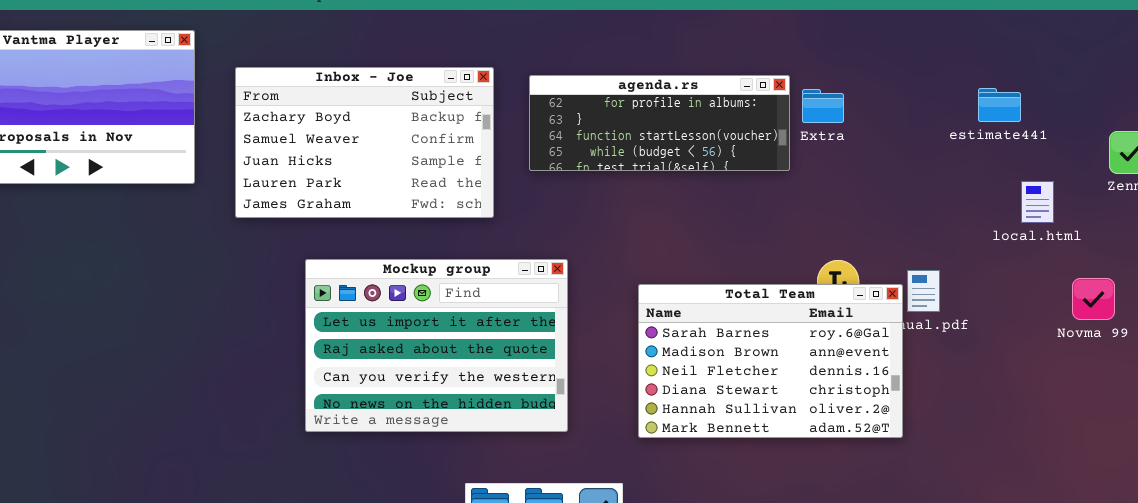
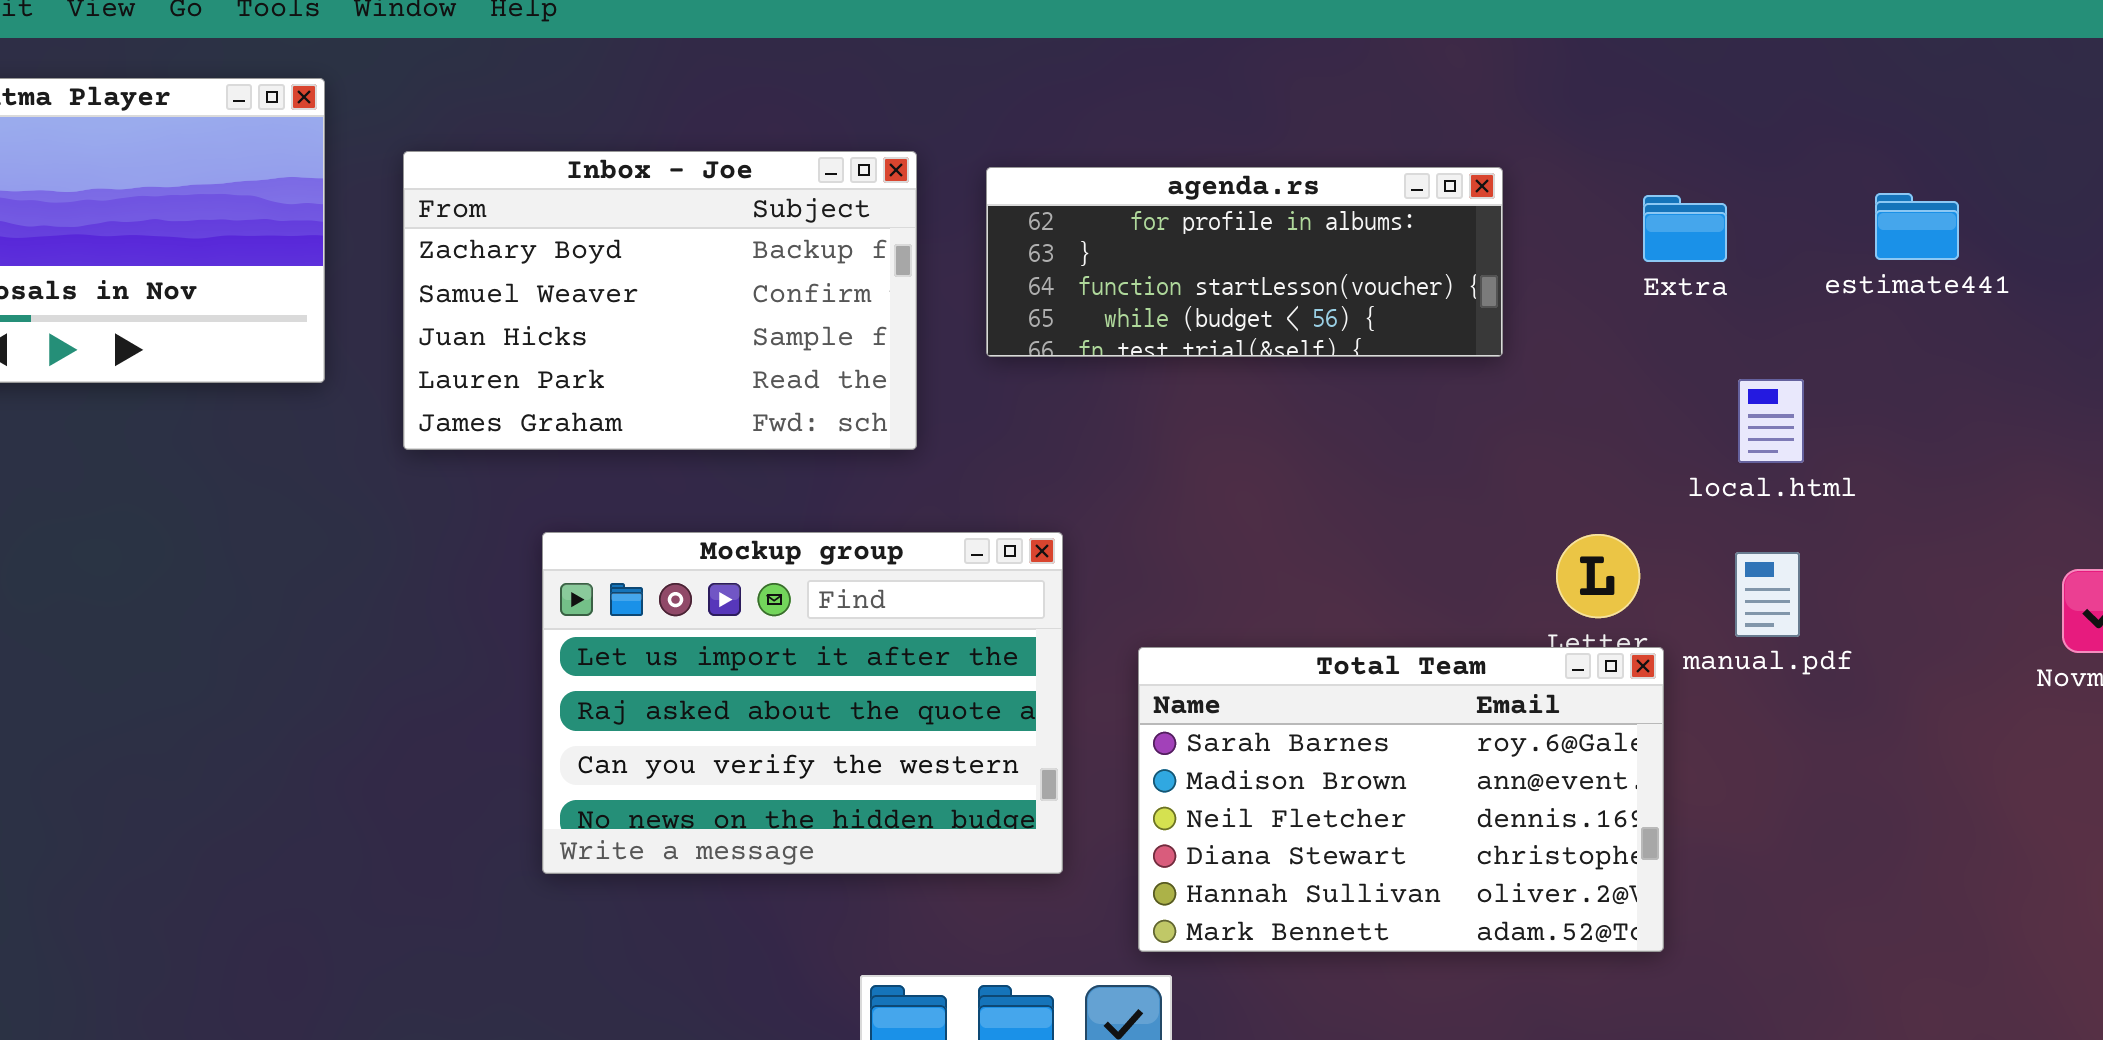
Extra: [802,89,844,123] -> [1643,195,1727,262], moved
local.html: [1021,181,1054,223] -> [1738,379,1804,463], moved
Total Team: [638,284,903,438] -> [1138,647,1664,952], moved

